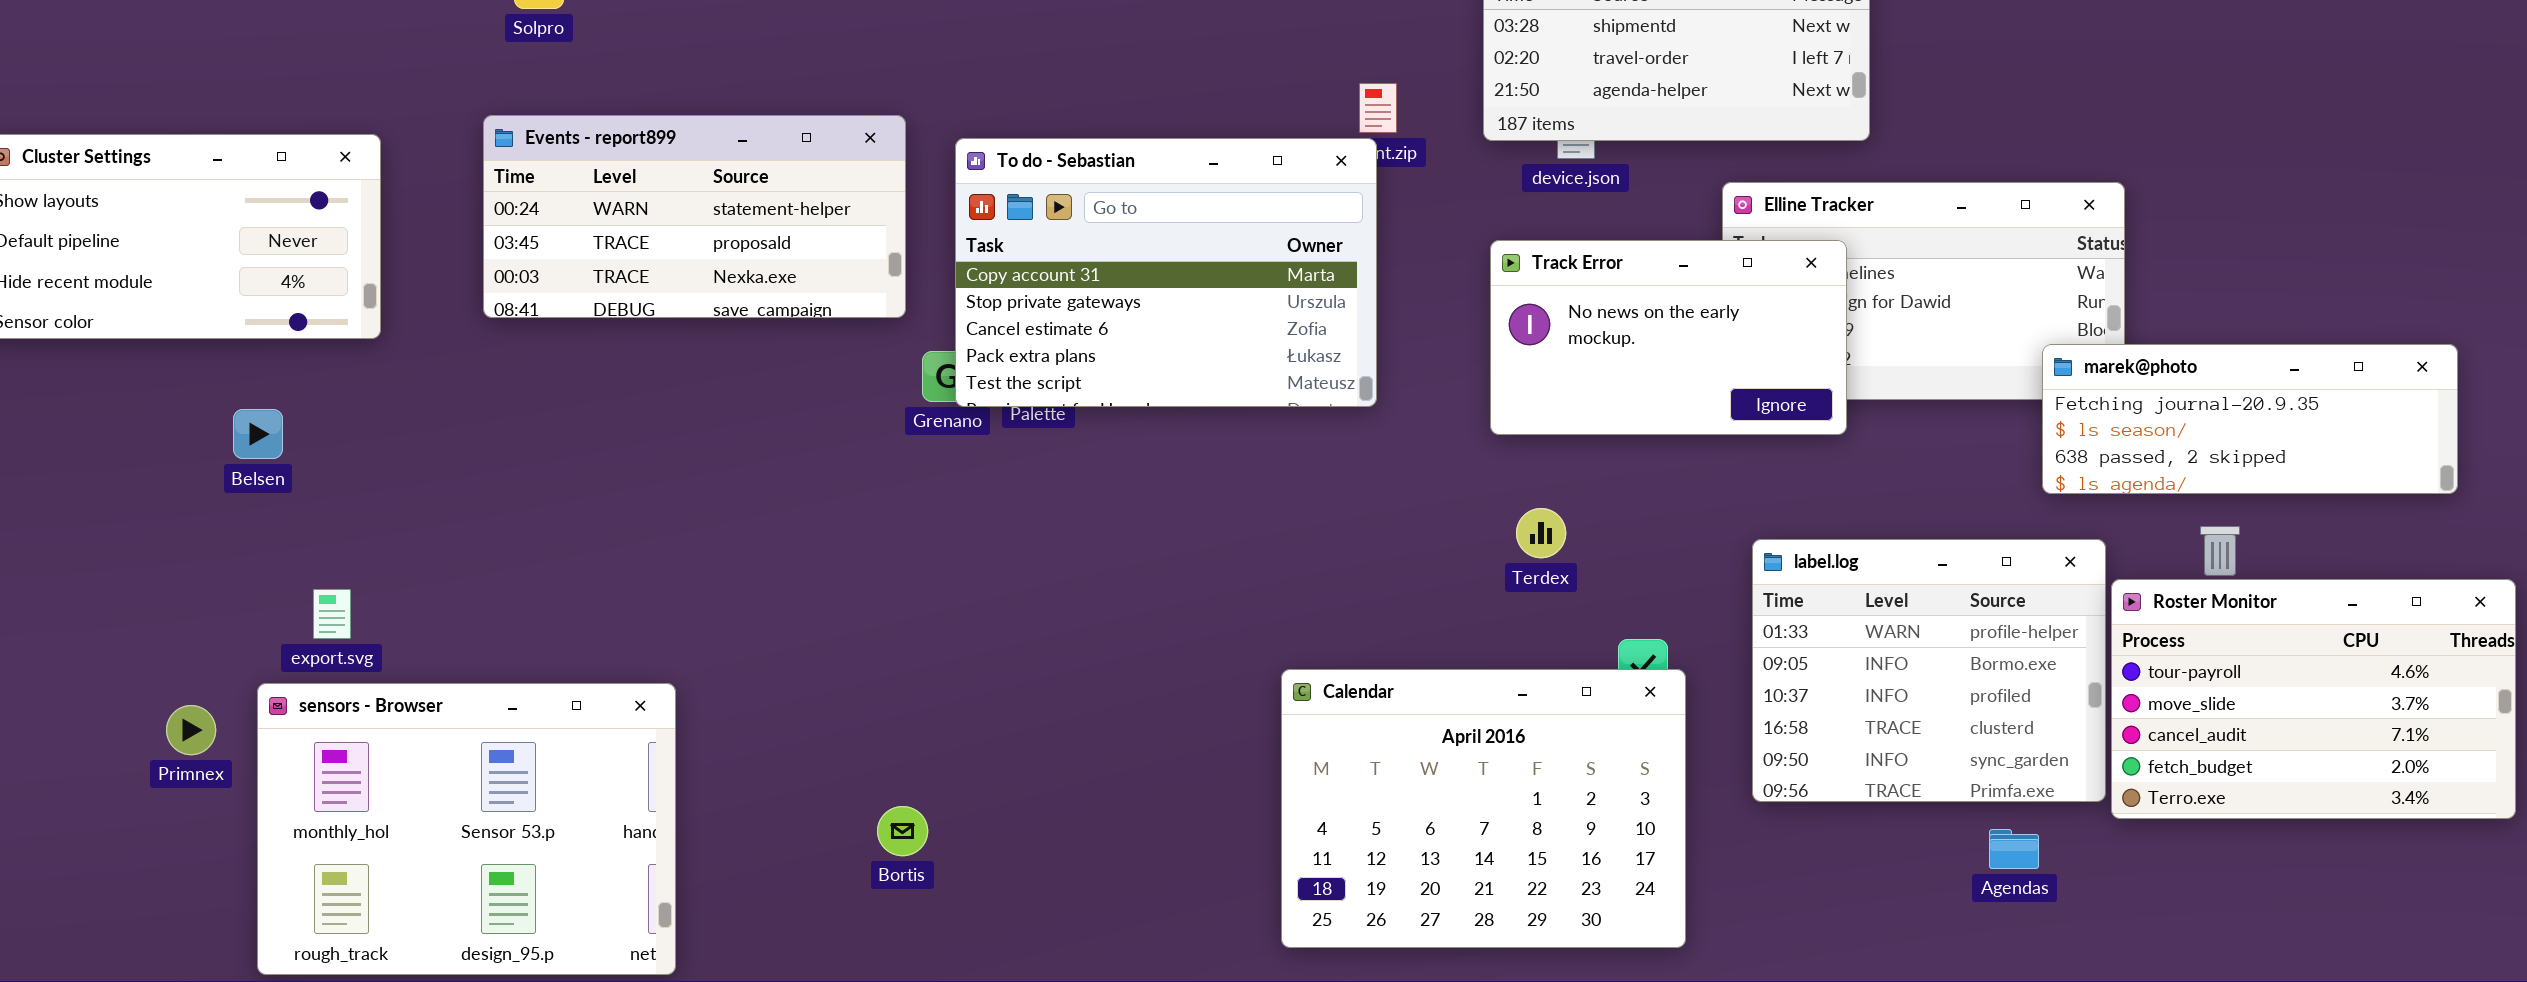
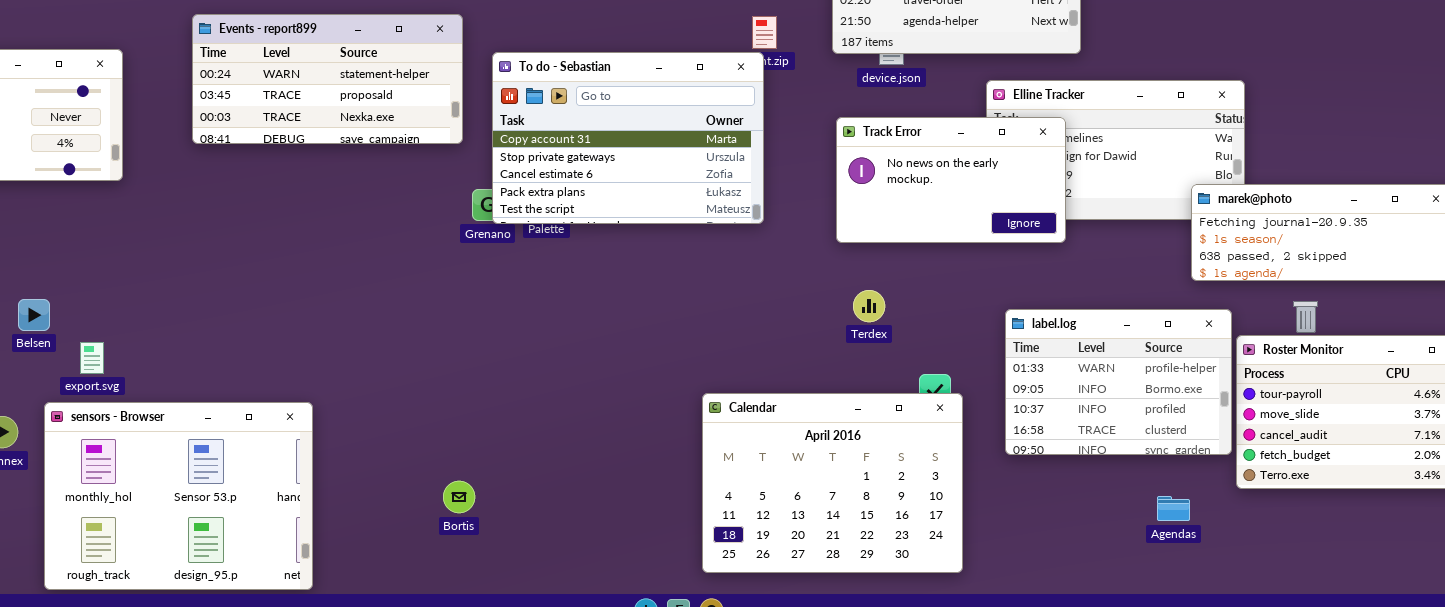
Events - report899: [483,115,906,318] -> [192,14,463,144], moved
Belsen: [233,409,283,459] -> [18,299,50,331], moved
label.log: [1752,539,2106,802] -> [1005,309,1232,455], resized

